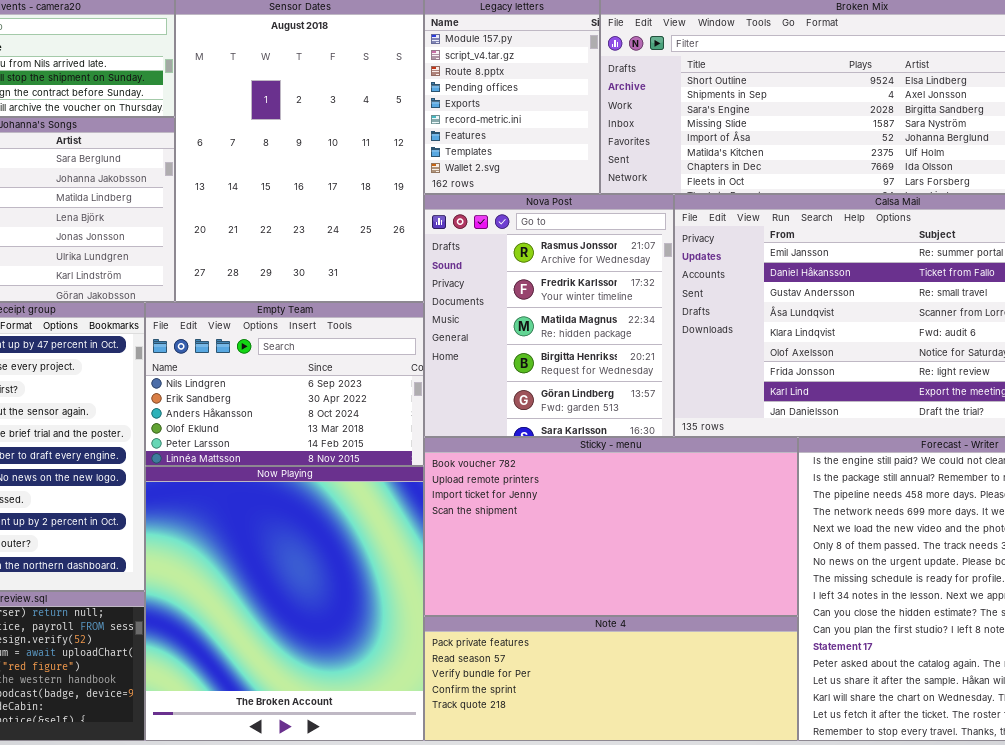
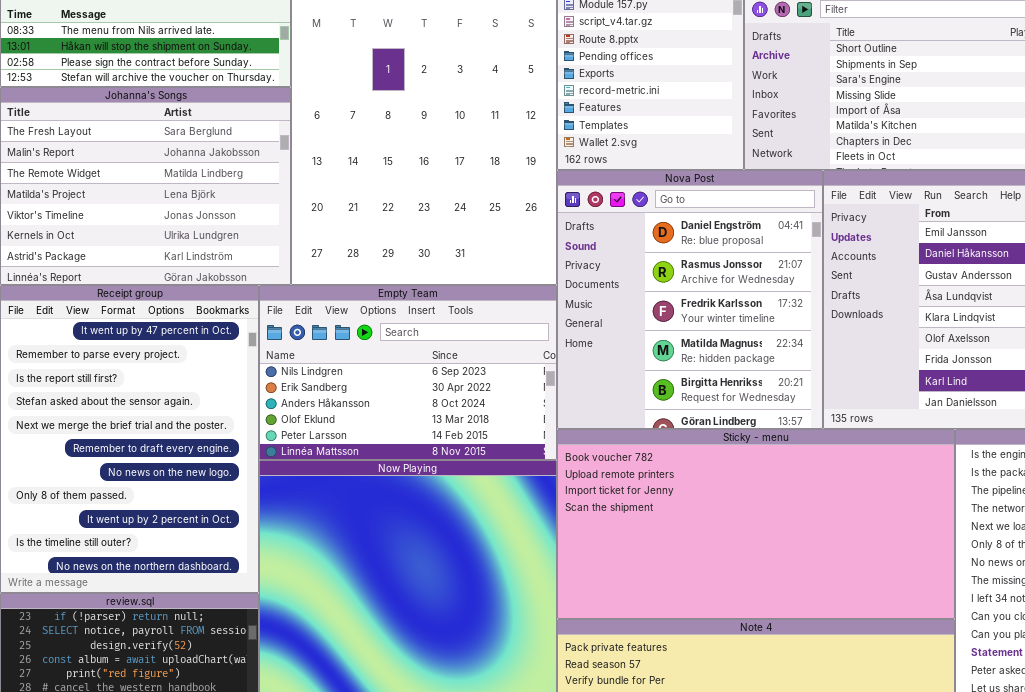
Nova Post: [424,194,674,437] -> [557,170,823,429], scrolled up 1 row

